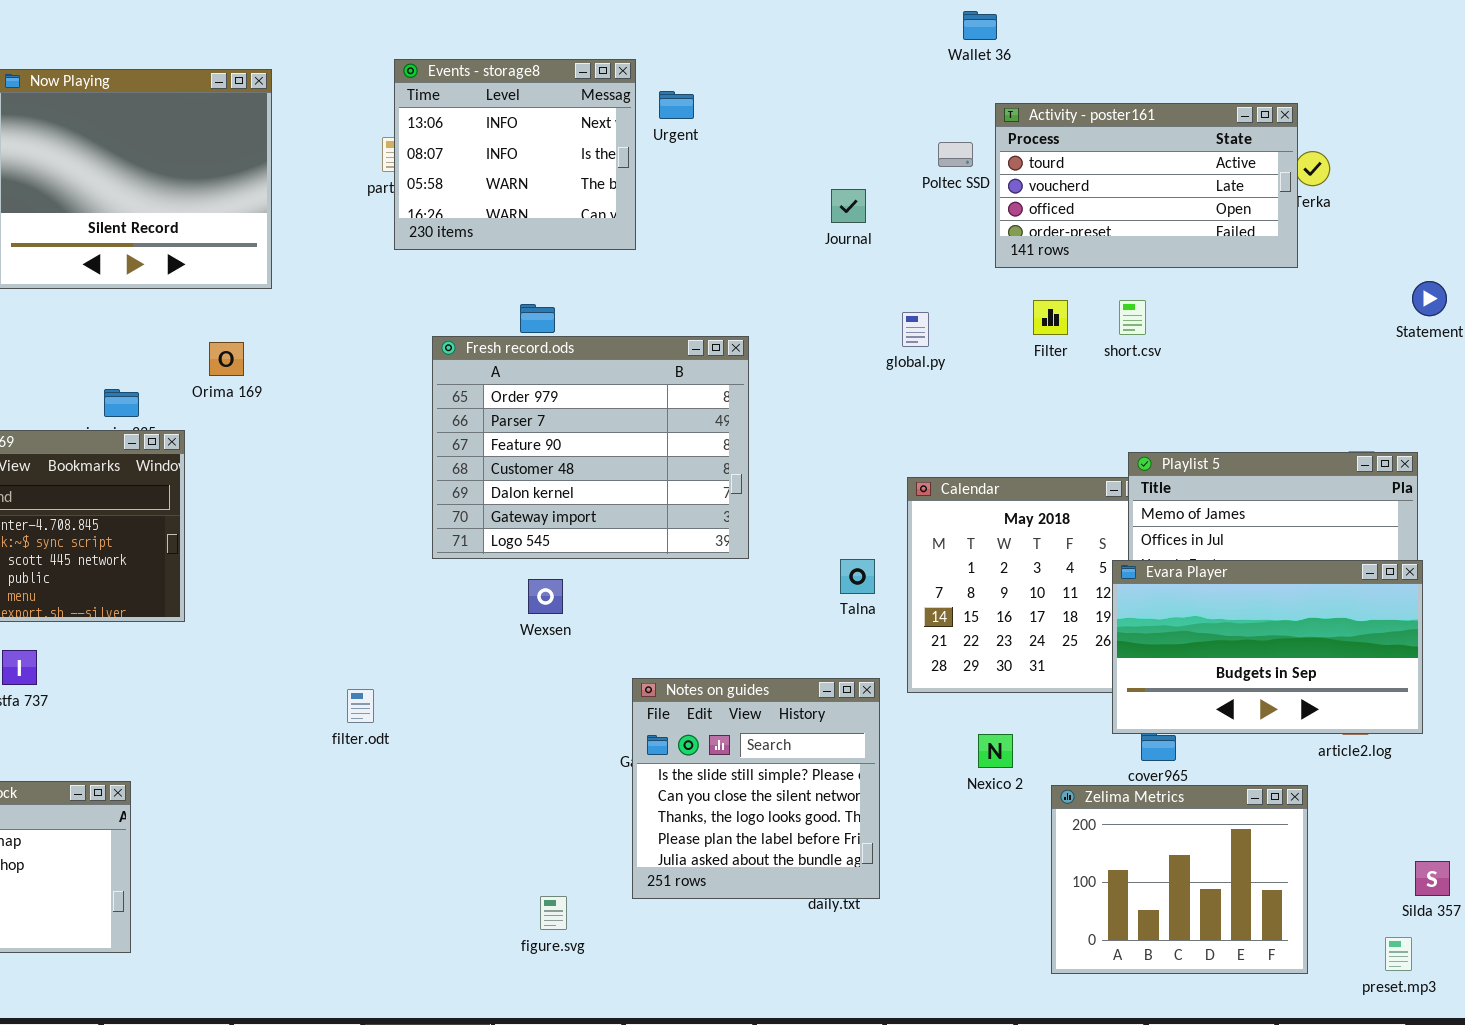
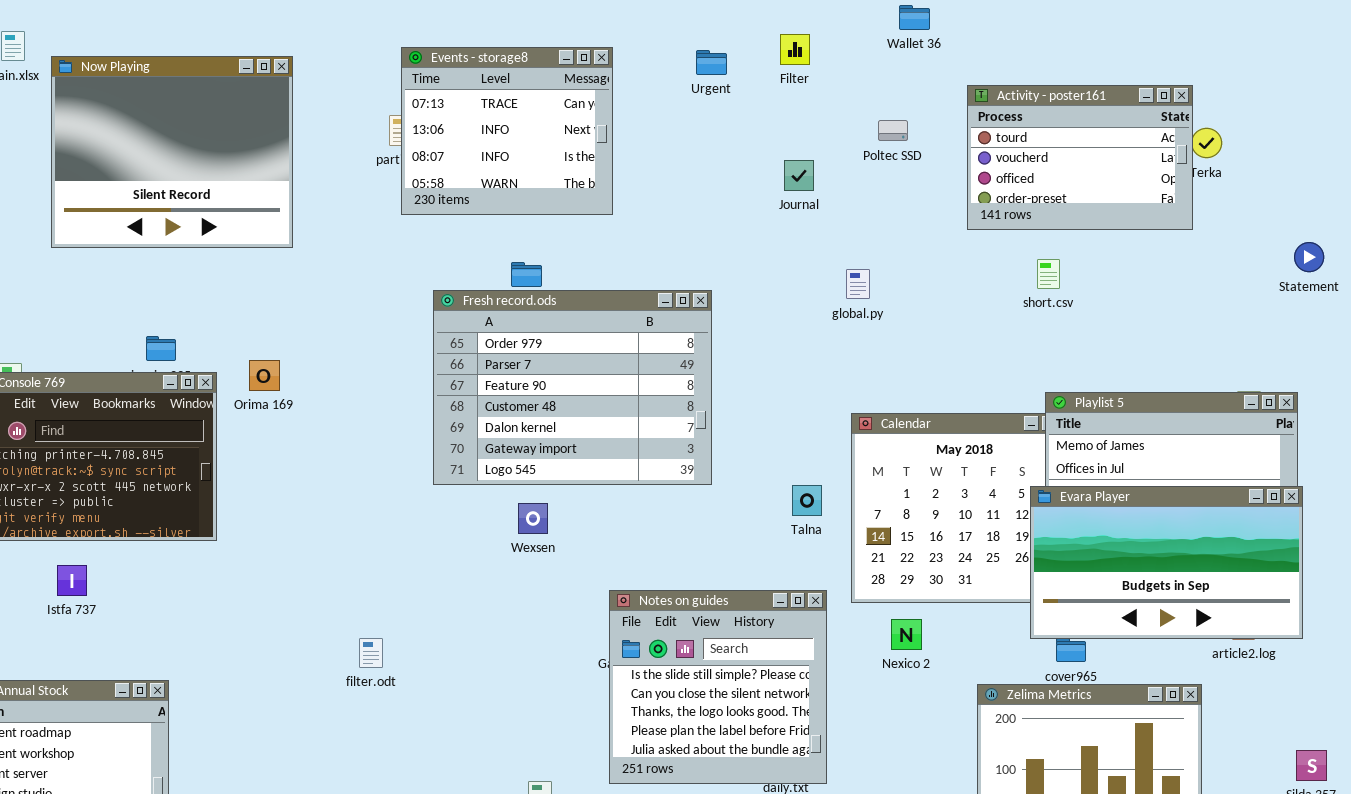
Events - storage8: [394,59,636,250] -> [401,47,613,215], scrolled up 1 row
Urgent: [659,91,694,119] -> [696,50,727,75], moved
Activity - poster161: [995,103,1298,268] -> [967,85,1193,230], resized
Filter: [1033,300,1068,335] -> [780,34,810,65], moved
Orima 169: [209,342,244,376] -> [249,360,280,391], moved
filter.odt: [347,689,374,723] -> [359,638,383,668], moved
Nexico 2: [978,734,1013,768] -> [891,619,922,650], moved

